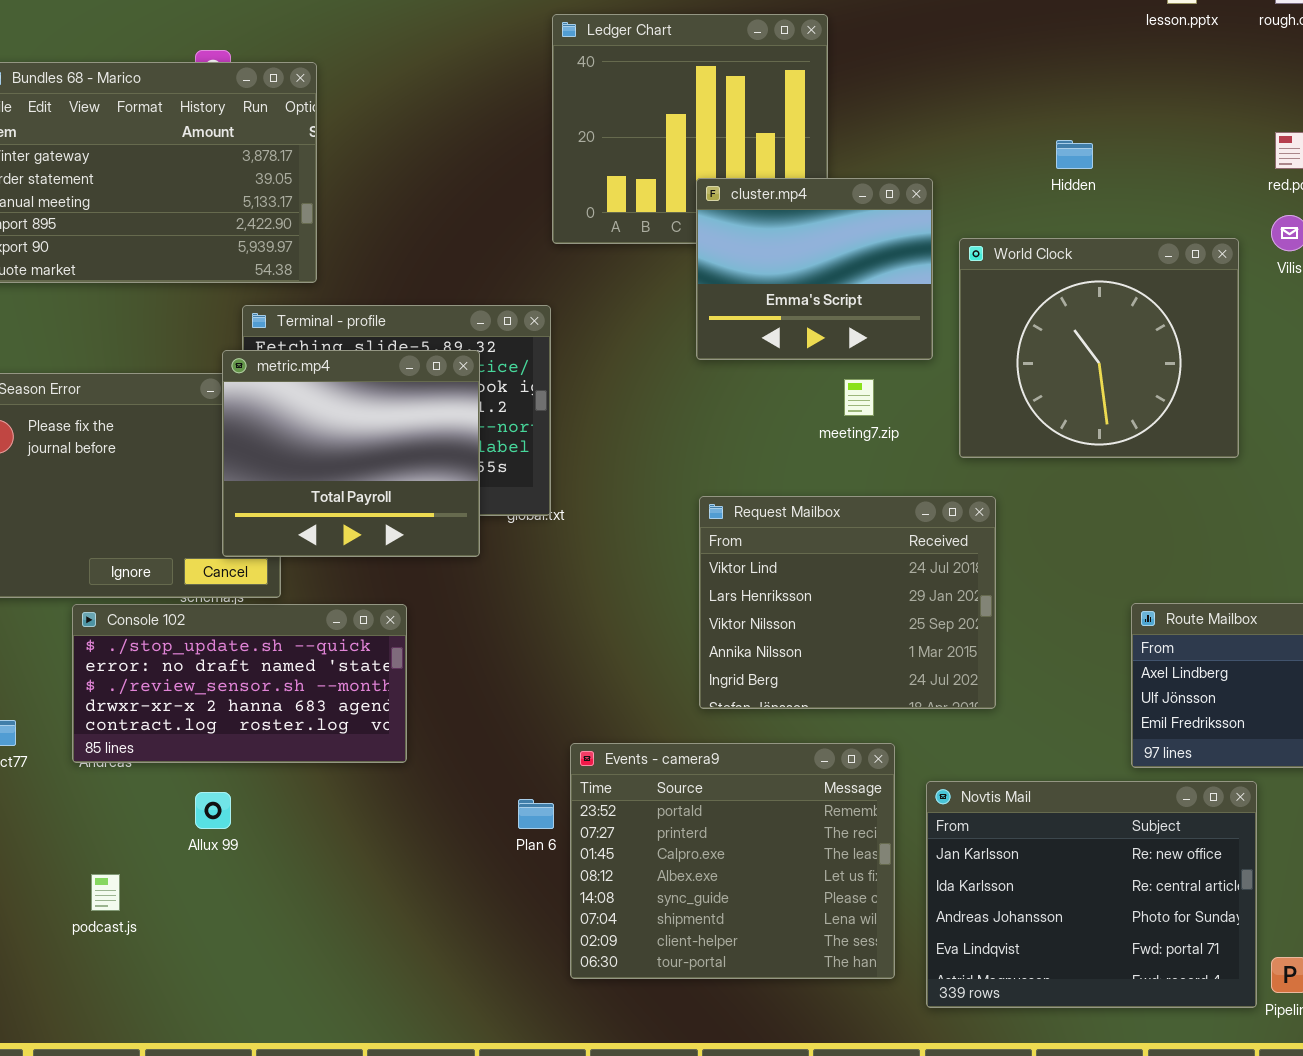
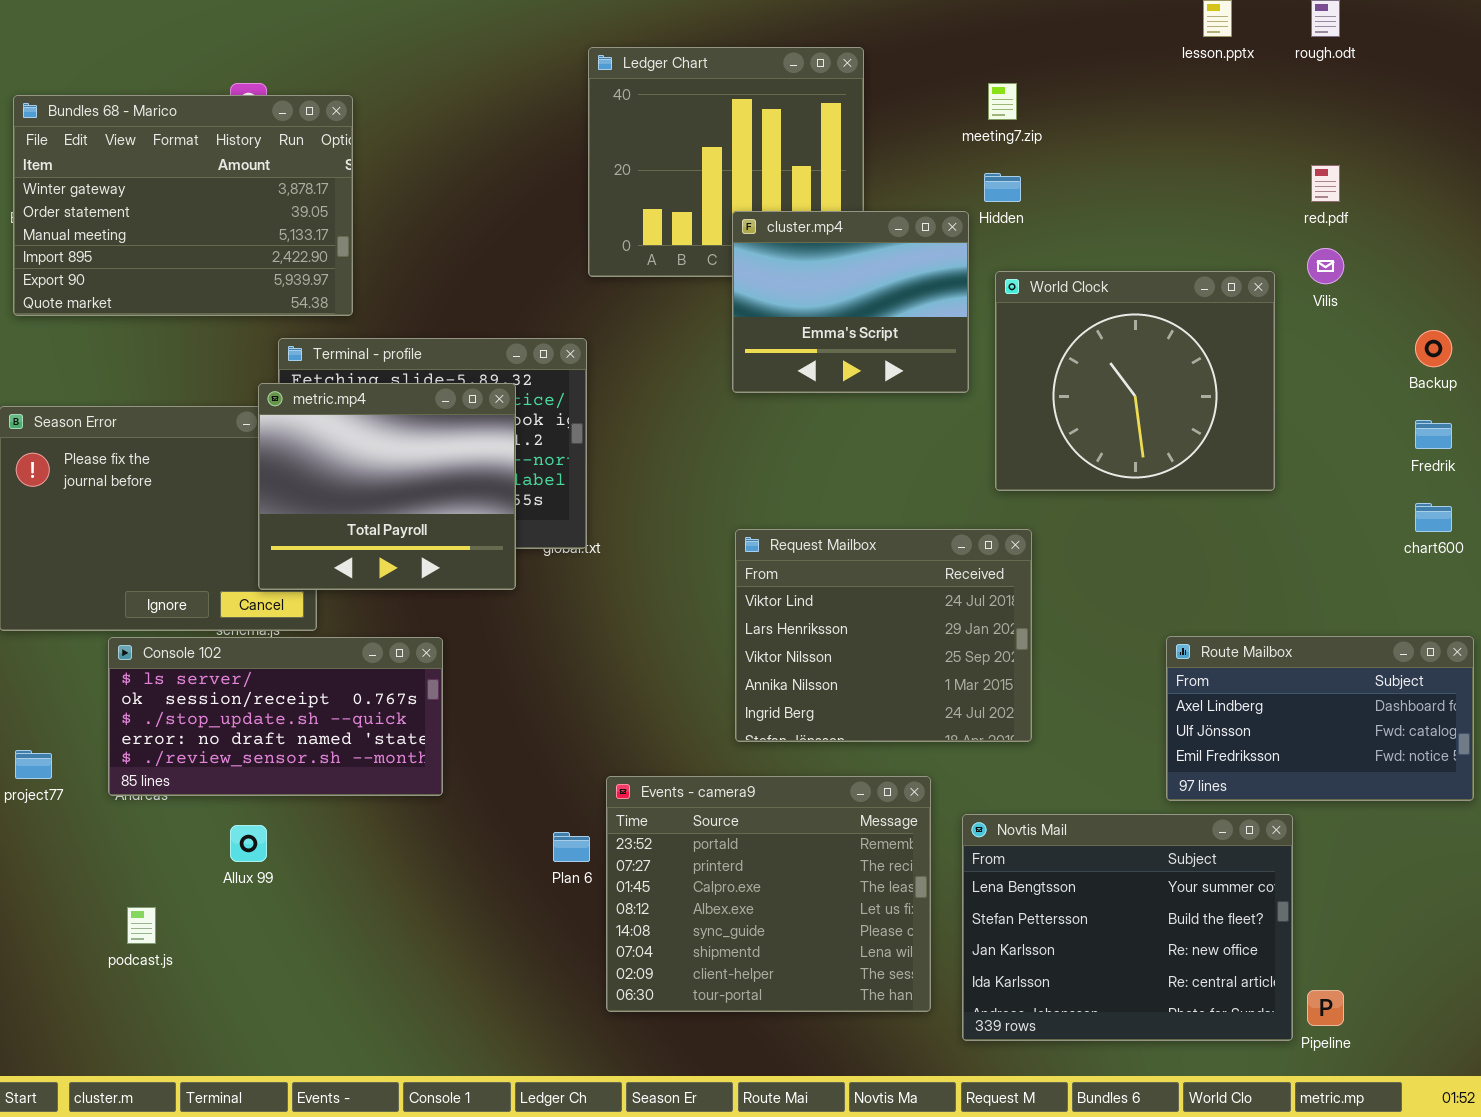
Hidden: [1056,140,1093,169] -> [984,173,1021,202], moved
meeting7.zip: [844,379,874,416] -> [988,83,1017,120], moved
Console 102: [72,604,407,763] -> [108,637,443,796], scrolled up 2 rows
Novtis Mail: [926,781,1257,1008] -> [962,814,1293,1041], scrolled up 2 rows

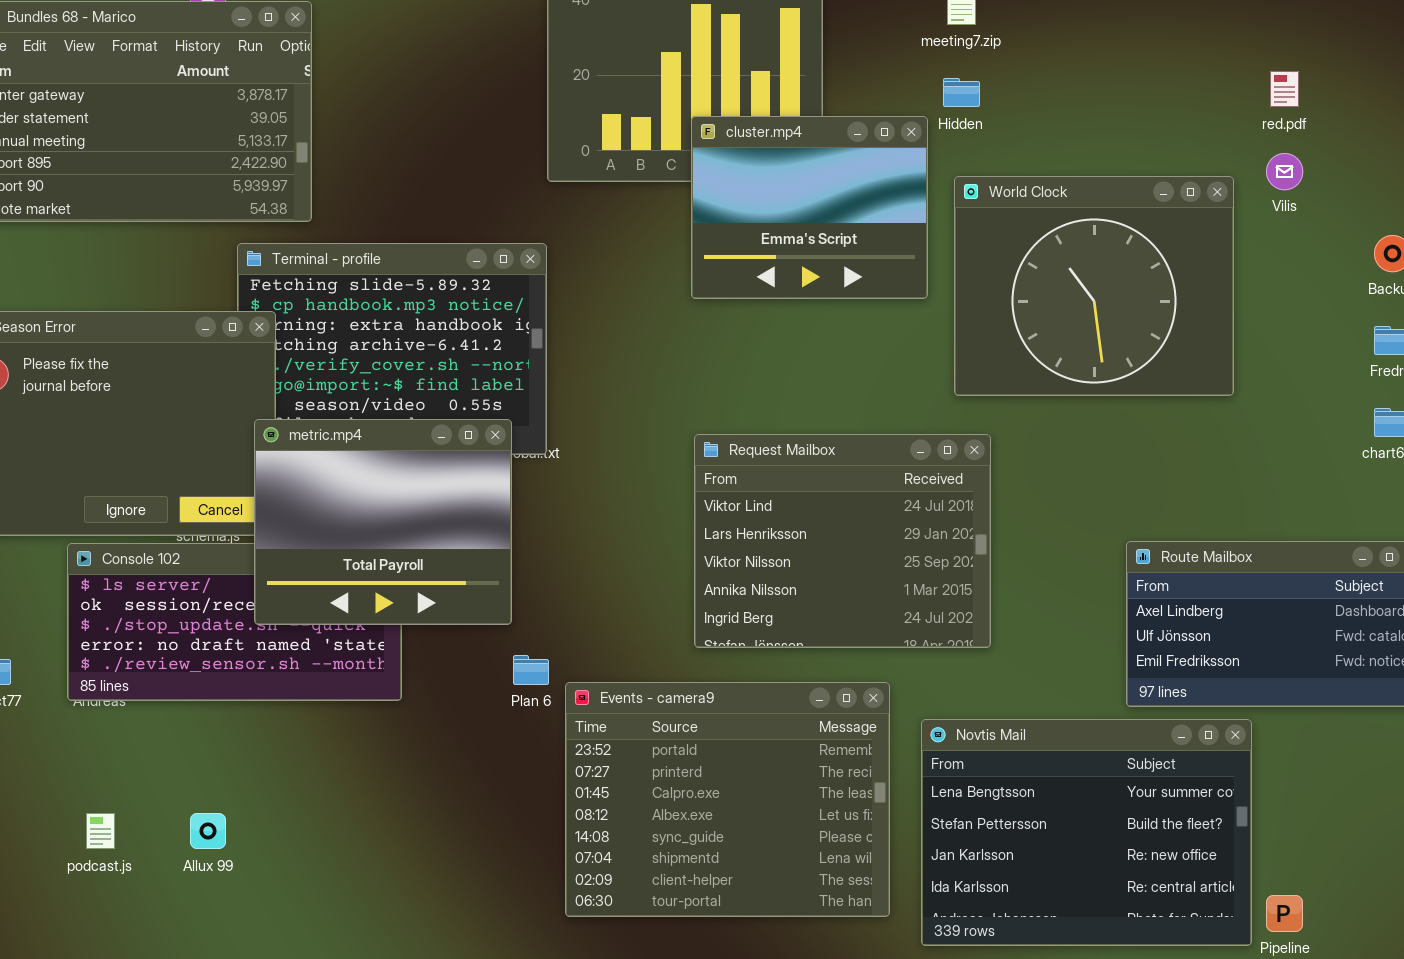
metric.mp4: [258,383,516,590] -> [254,419,512,625], moved
Allux 99: [230,825,267,862] -> [190,813,226,849], moved
Plan 6: [553,832,590,862] -> [513,655,549,685], moved

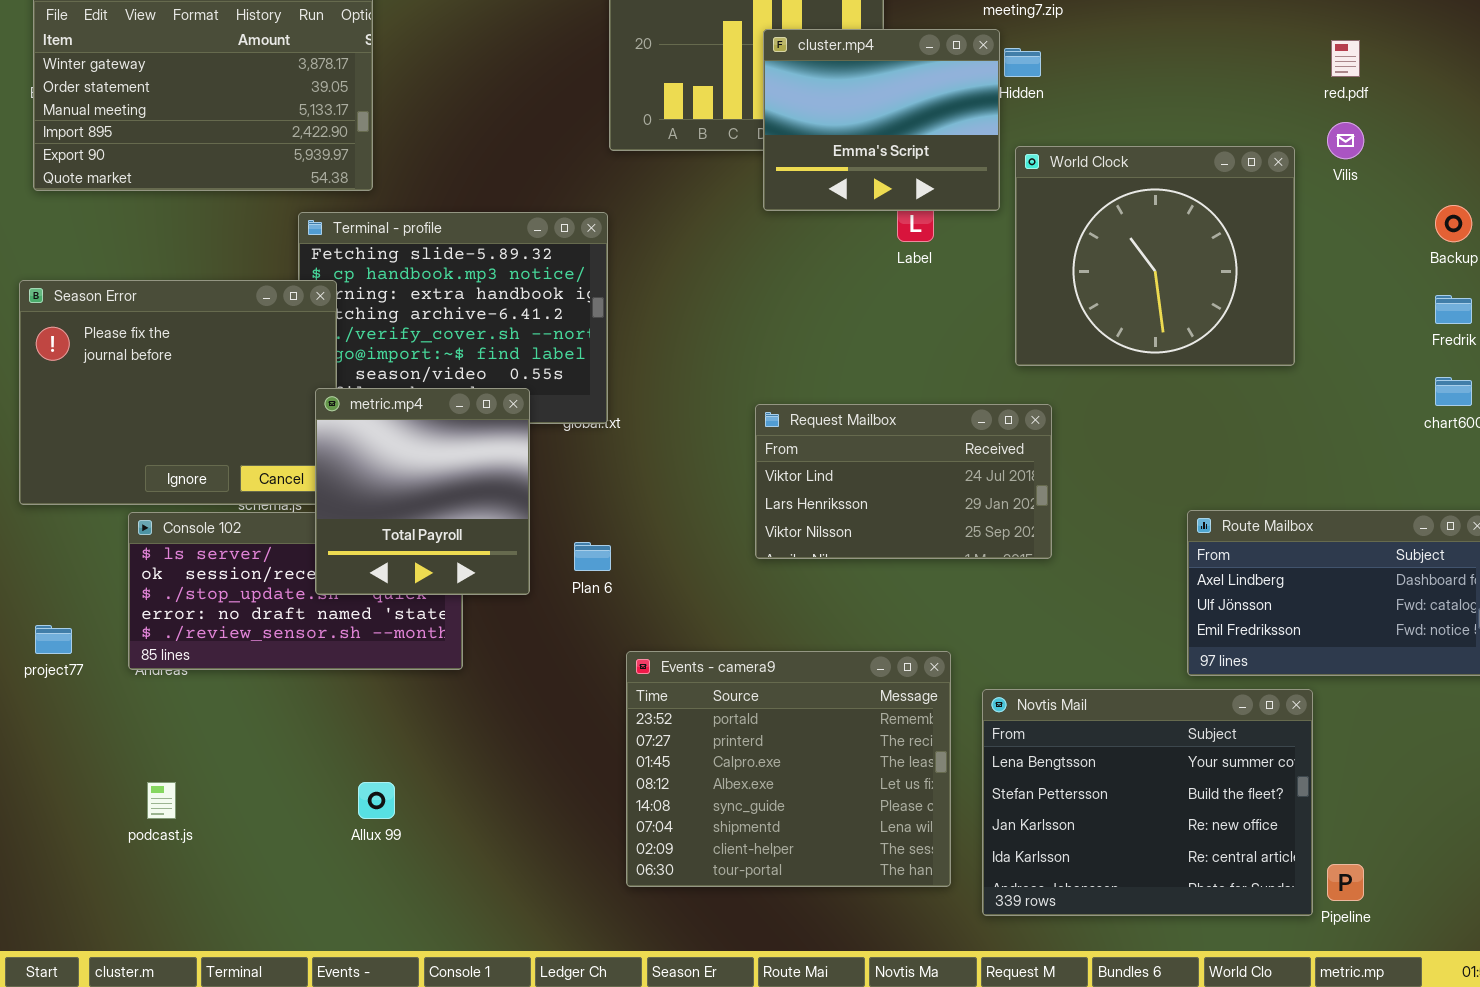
cluster.mp4: [691,116,928,299] -> [763,29,1000,211], moved
metric.mp4: [254,419,512,625] -> [315,388,530,595], resized
Request Mailbox: [694,434,991,648] -> [755,404,1052,559], resized
Plan 6: [513,655,549,685] -> [574,542,611,571], moved
Allux 99: [190,813,226,849] -> [358,782,395,819], moved

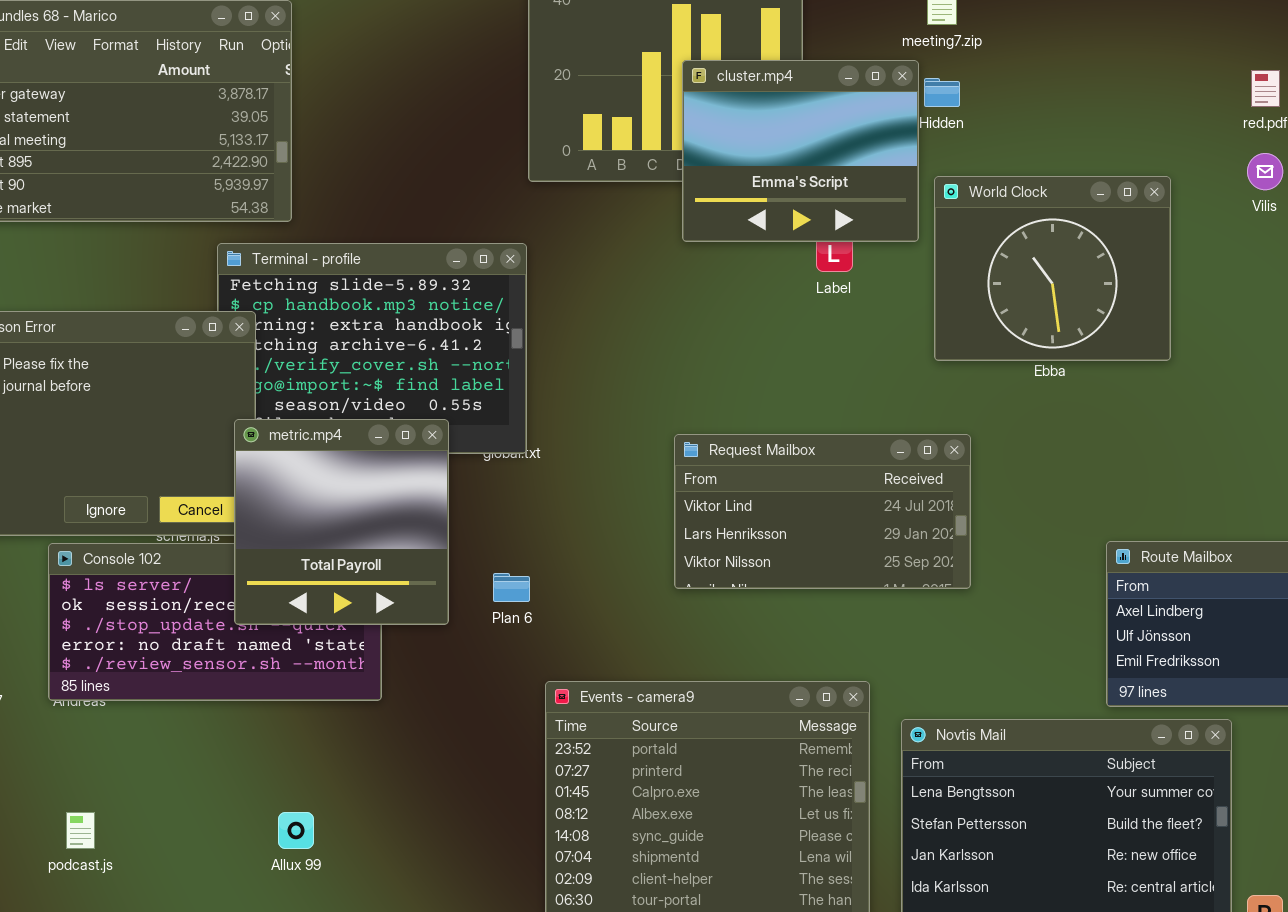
World Clock: [1015,146,1295,366] -> [934,176,1171,361], resized

